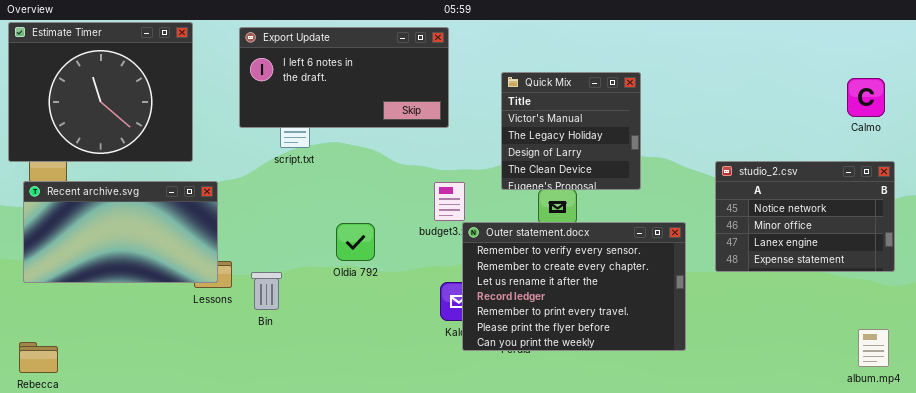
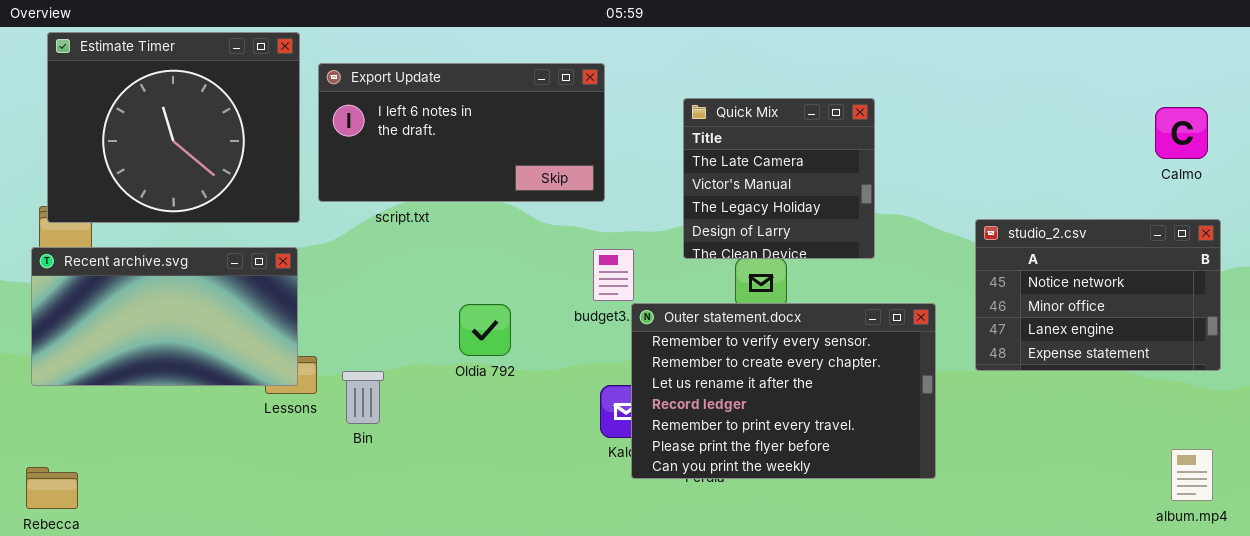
Estimate Timer: [8,22,193,162] -> [47,32,300,223], moved
Export Update: [239,27,449,128] -> [318,63,605,202], moved
Quick Mix: [501,72,641,190] -> [683,98,875,259], scrolled up 1 row

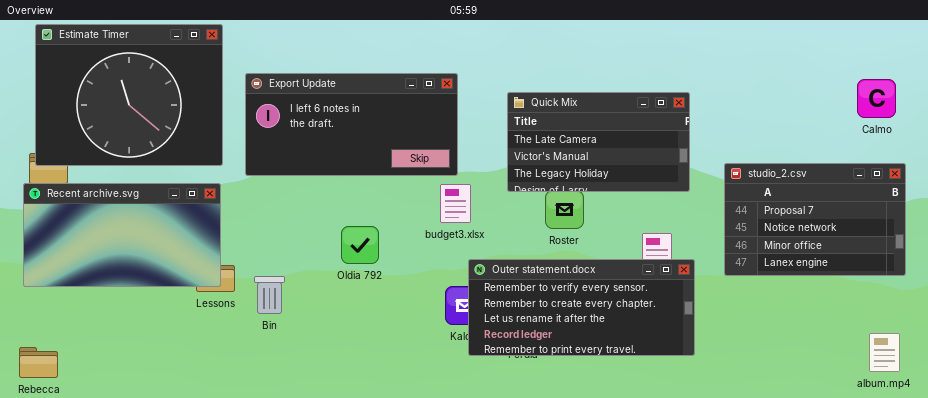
Export Update: [318,63,605,202] -> [245,73,458,176], moved
Quick Mix: [683,98,875,259] -> [507,92,690,192], resized
studio_2.csv: [975,219,1221,371] -> [724,163,906,276], scrolled up 1 row
Outer statement.docx: [631,303,936,479] -> [468,259,695,356], resized

